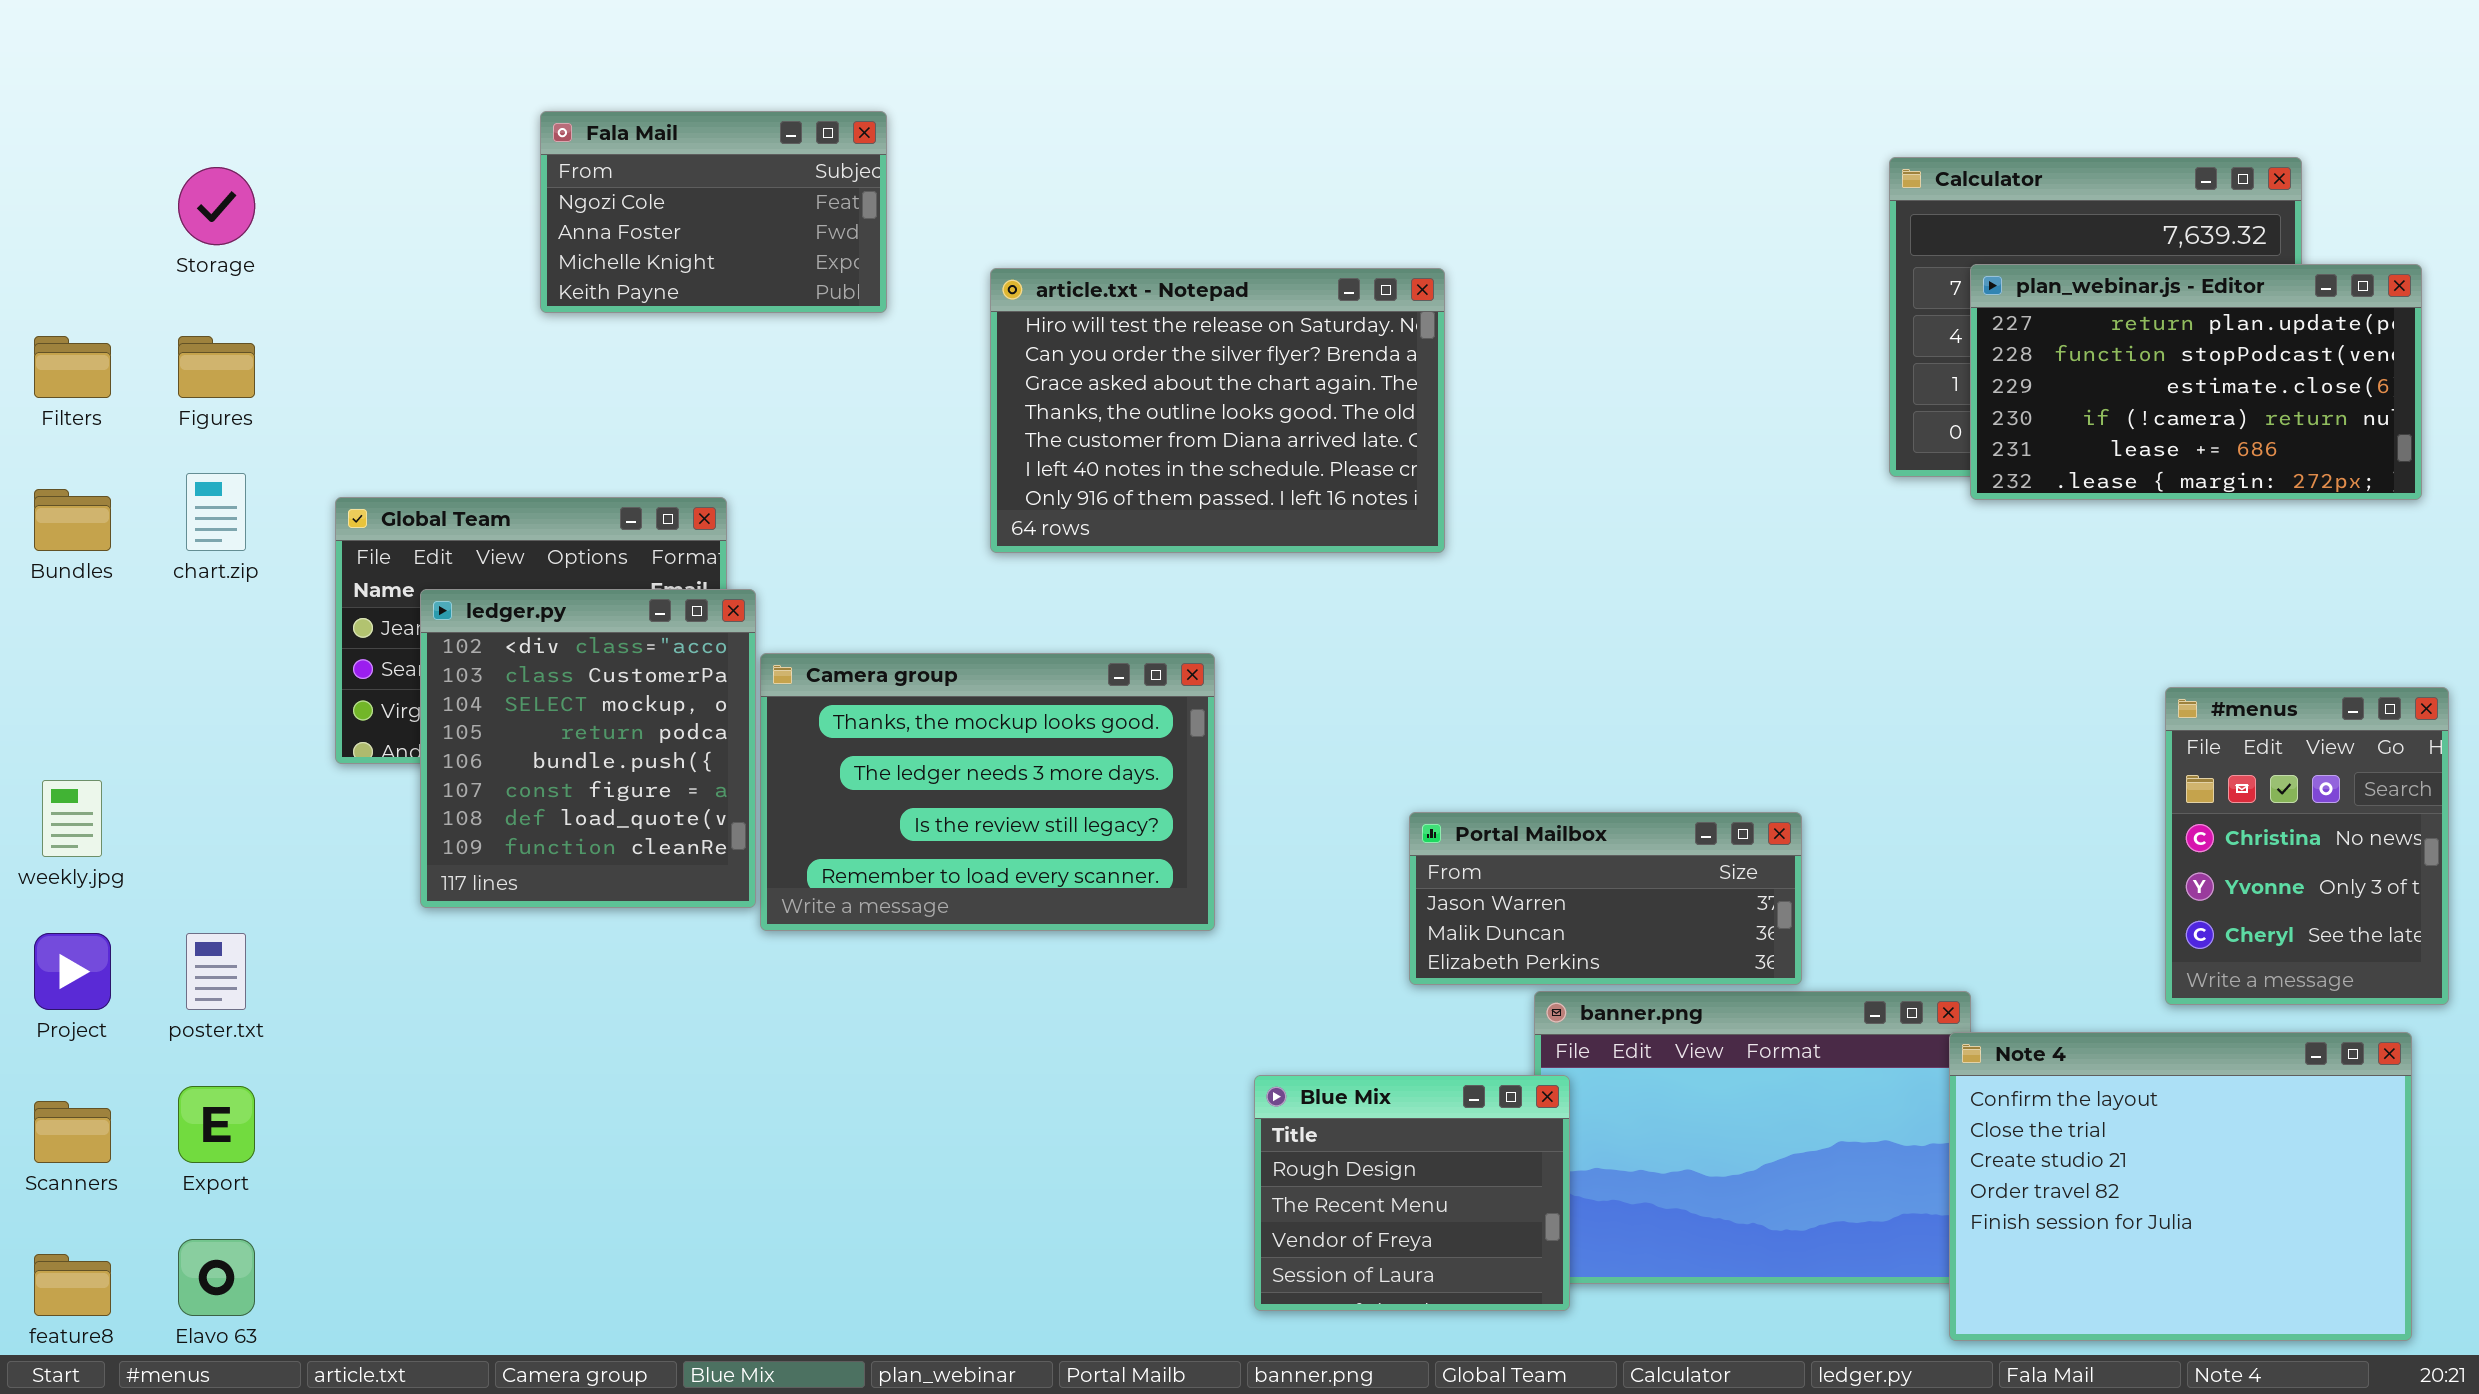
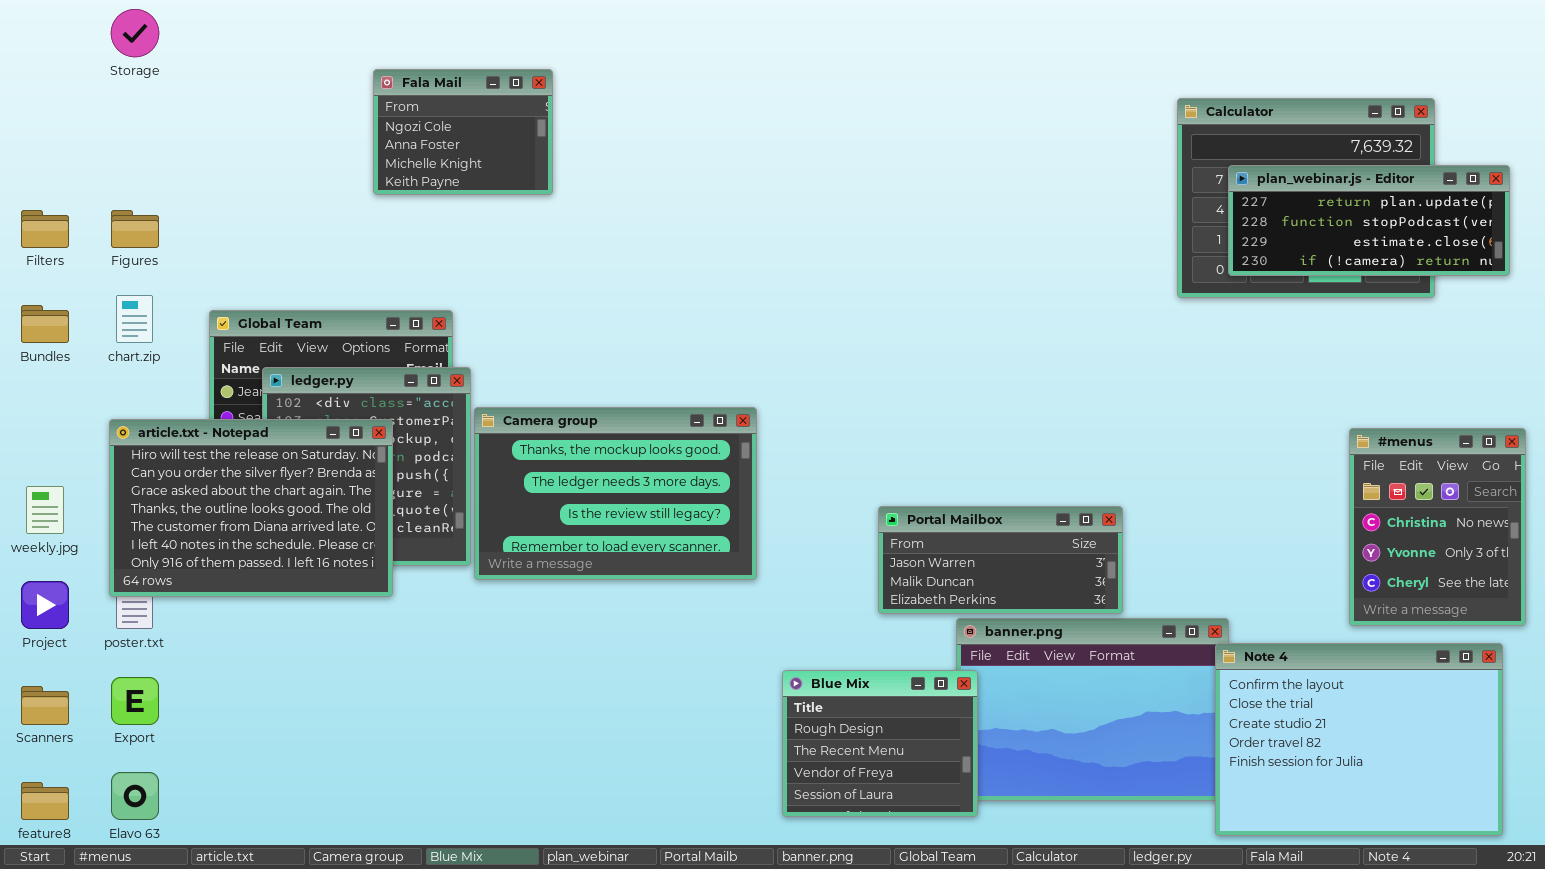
Fala Mail: [540,111,887,313] -> [373,69,553,195], resized
Storage: [178,167,255,245] -> [111,9,159,57], moved
plan_webinar.js - Editor: [1970,264,2422,500] -> [1228,165,1510,276], resized
article.txt - Notepad: [990,268,1445,553] -> [109,419,393,597], moved

